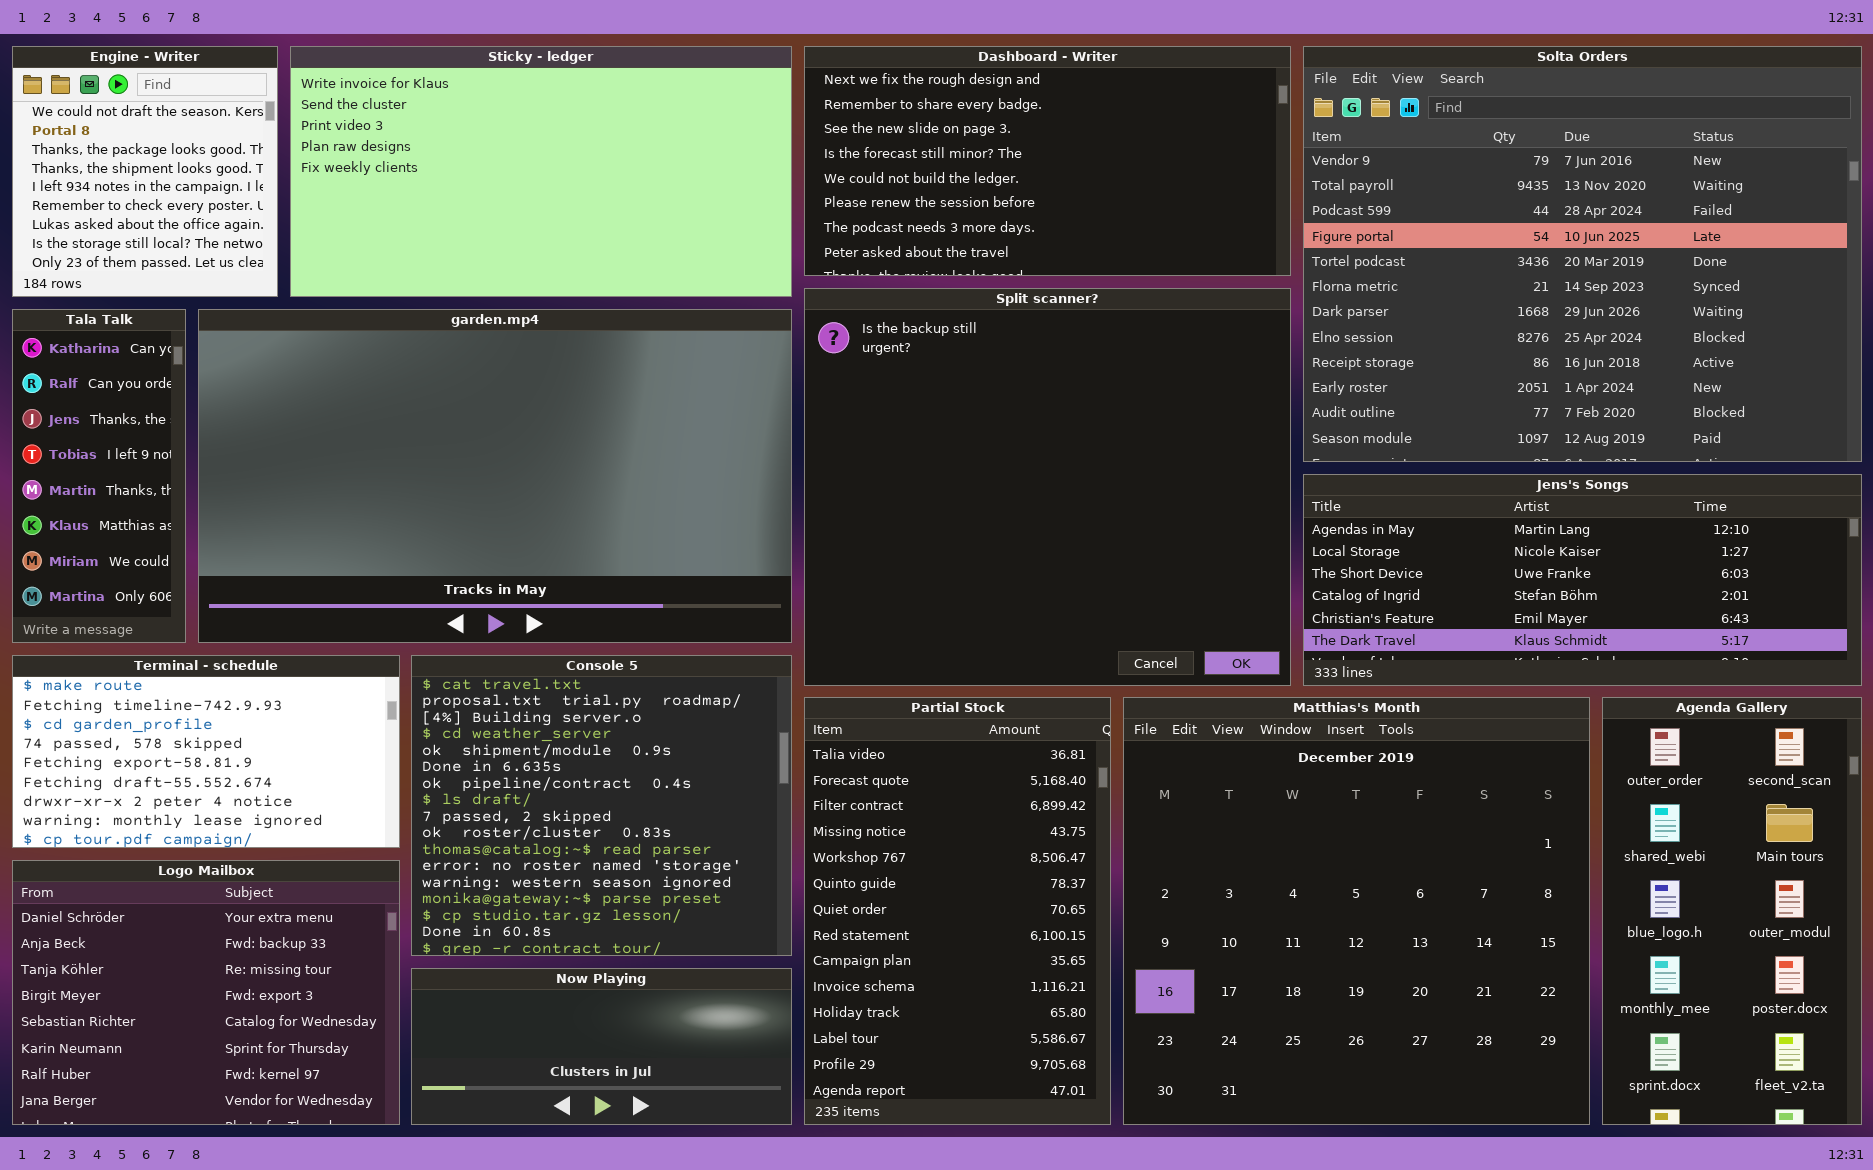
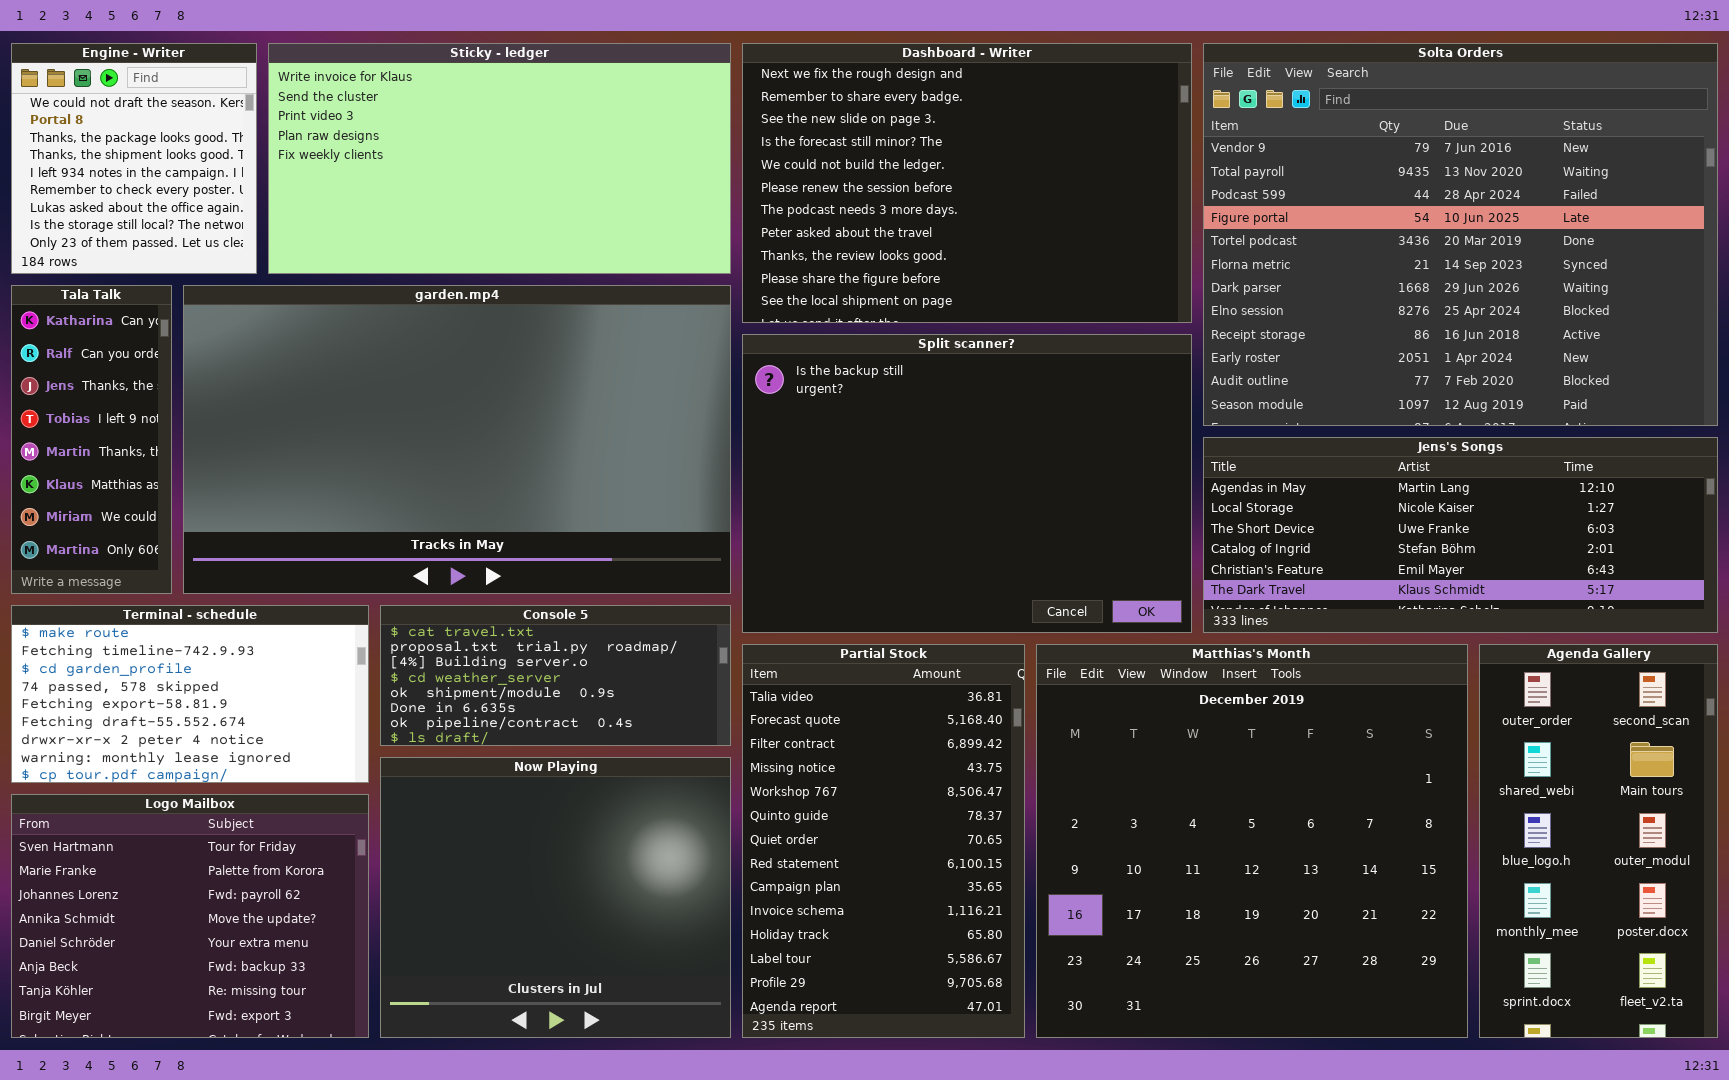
Dashboard - Writer: [804,46,1291,276] -> [742,43,1192,323], resized
Split scanner?: [804,288,1291,686] -> [742,334,1192,633], resized
Console 5: [411,655,792,956] -> [380,605,731,746], resized
Logo Mailbox: [12,860,400,1125] -> [11,794,369,1038], scrolled up 4 rows
Now Playing: [411,968,792,1125] -> [380,757,731,1038], resized

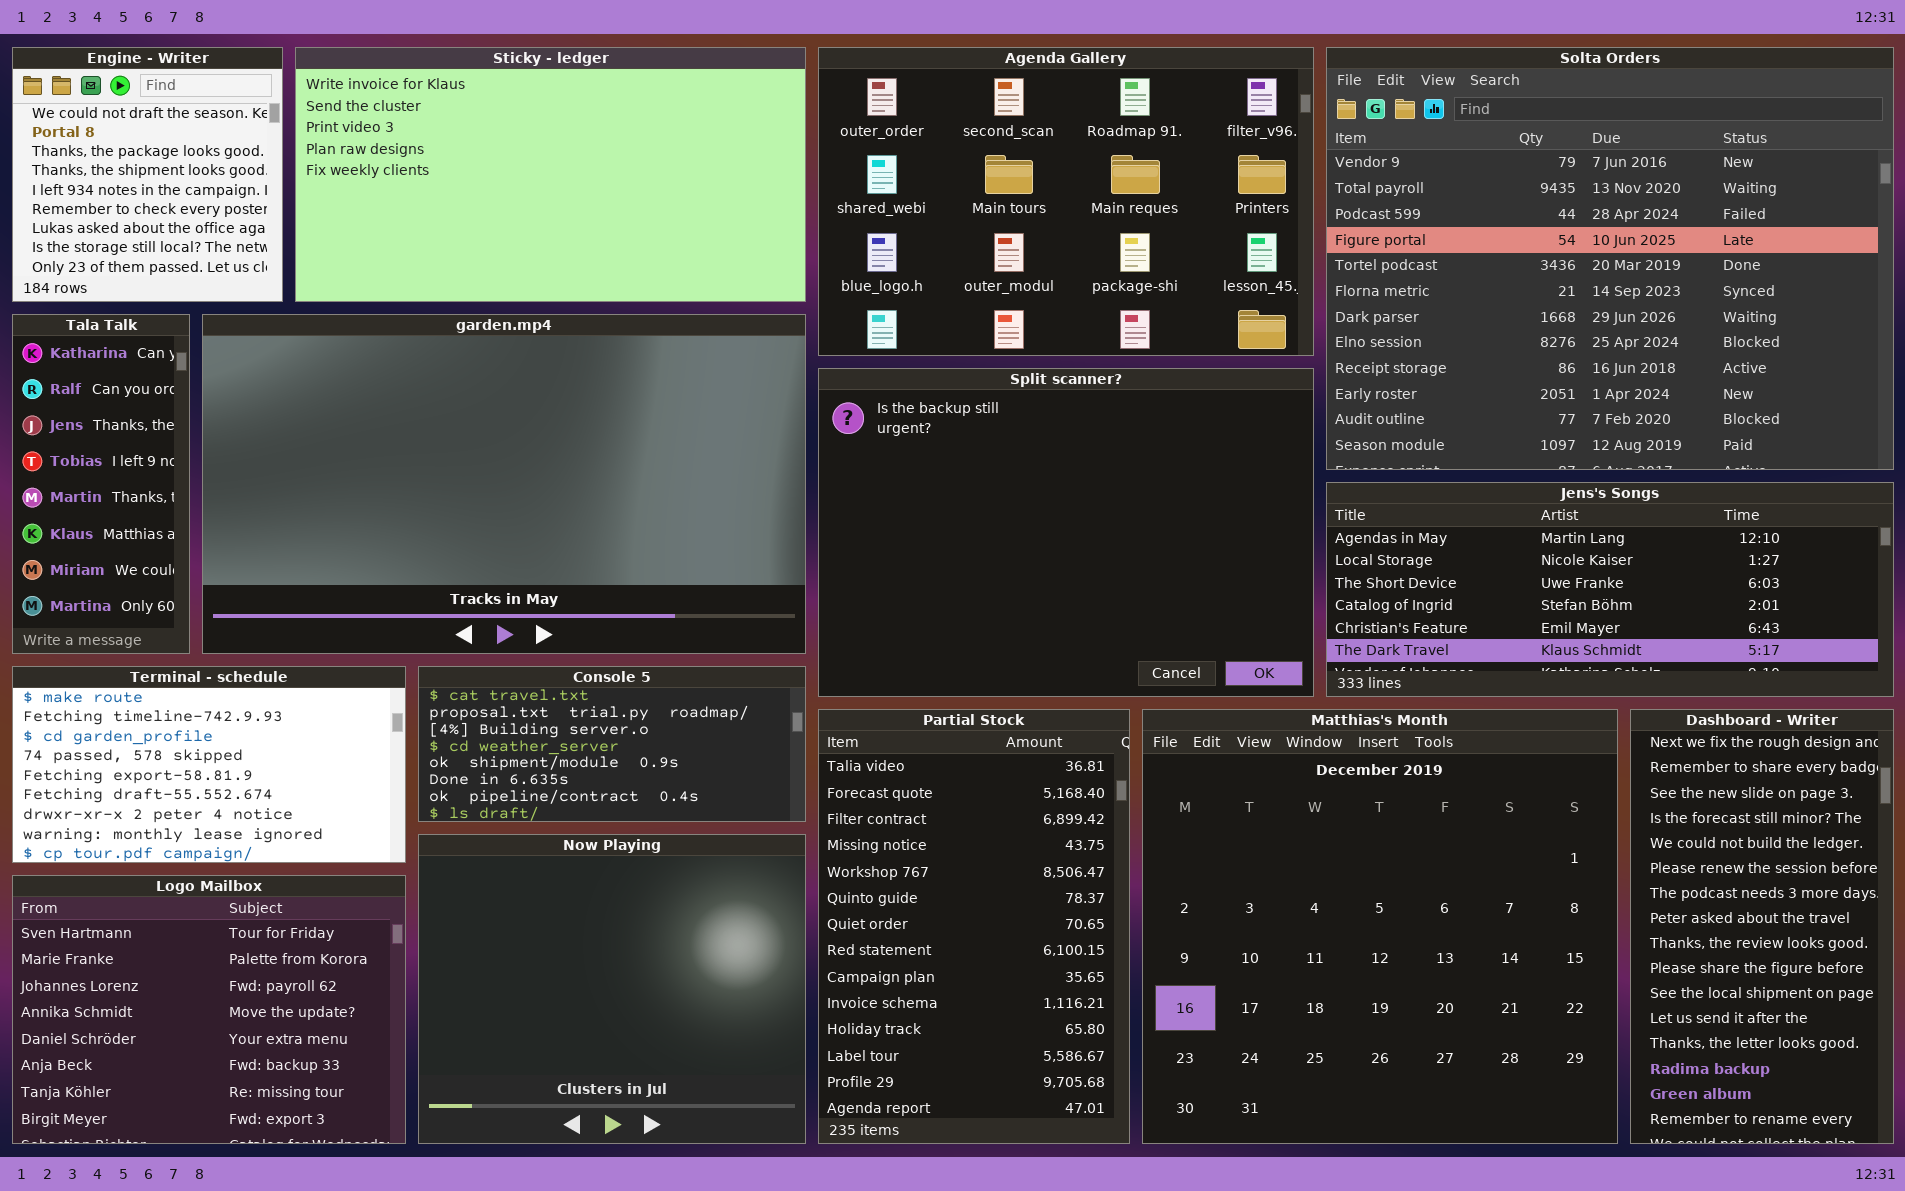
Dashboard - Writer: [742,43,1192,323] -> [1630,709,1894,1144], moved, resized
Agenda Gallery: [1479,644,1718,1038] -> [818,47,1314,356], moved, resized

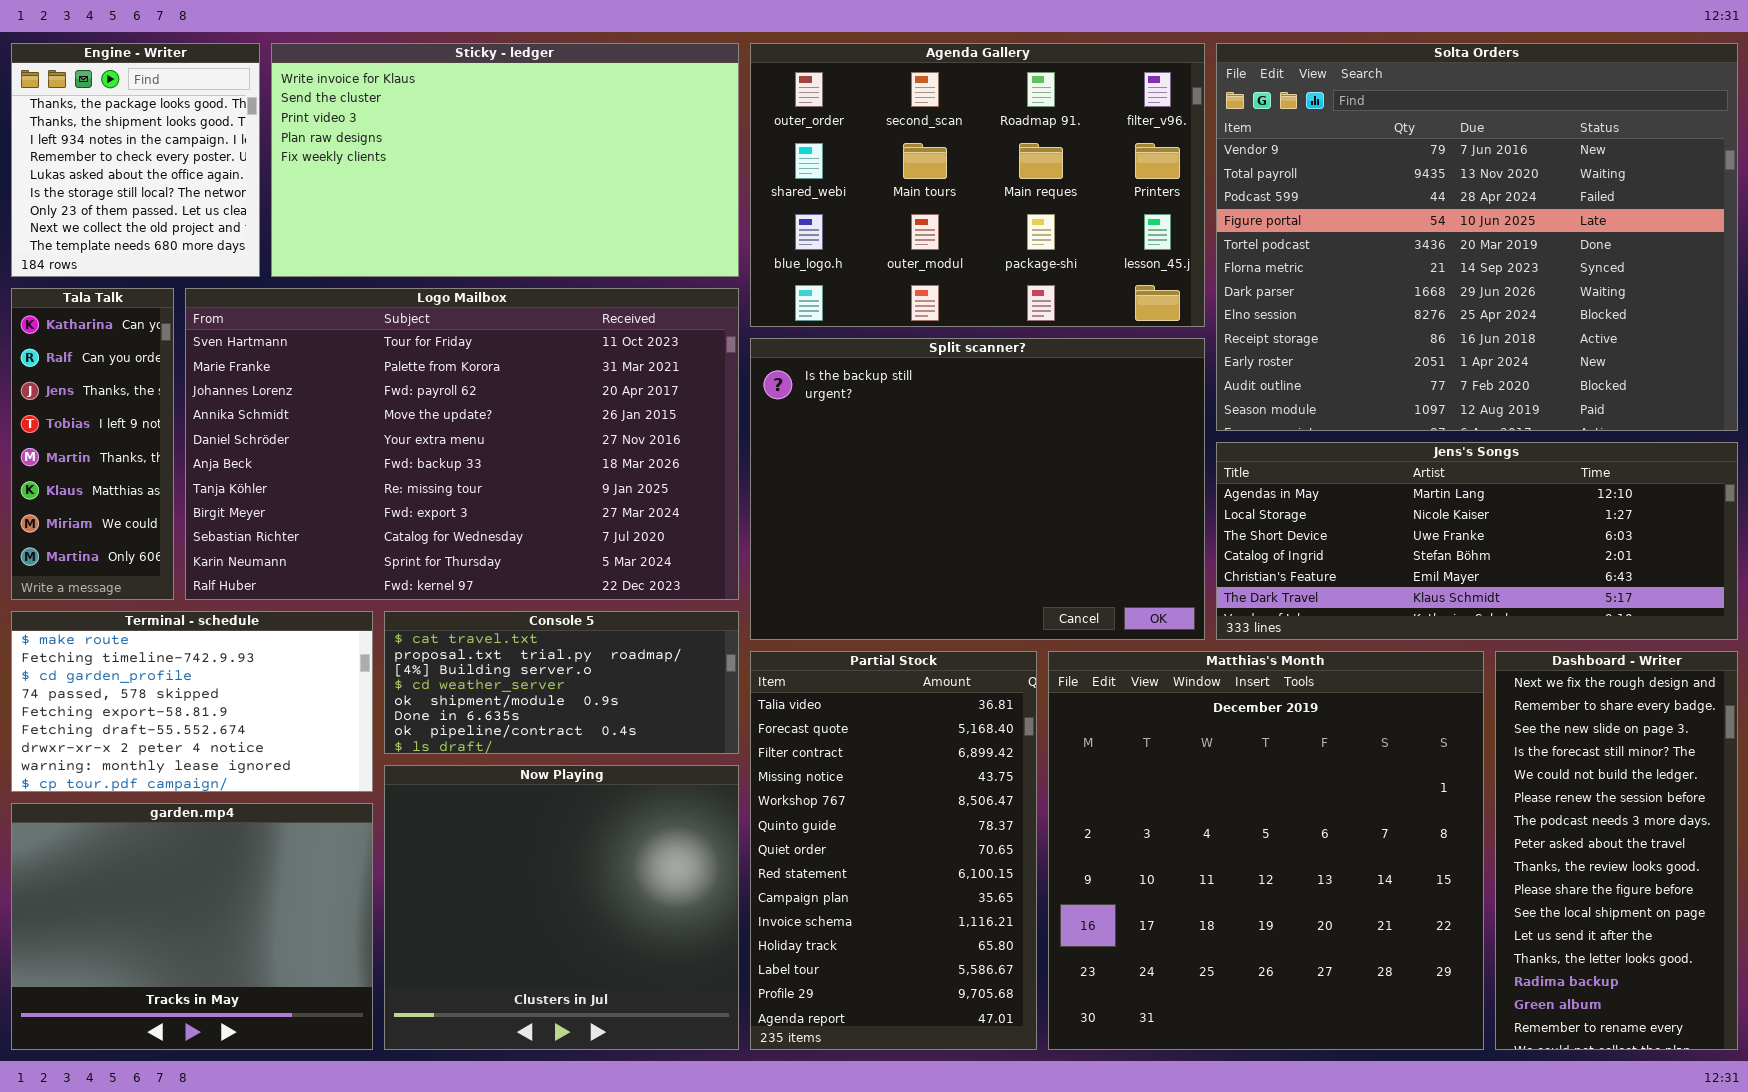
Engine - Writer: [12,47,283,302] -> [11,43,260,277], scrolled down 2 rows
garden.mp4: [202,314,806,654] -> [11,803,373,1050], moved, resized
Logo Mailbox: [12,875,406,1144] -> [185,288,739,600], moved, resized

